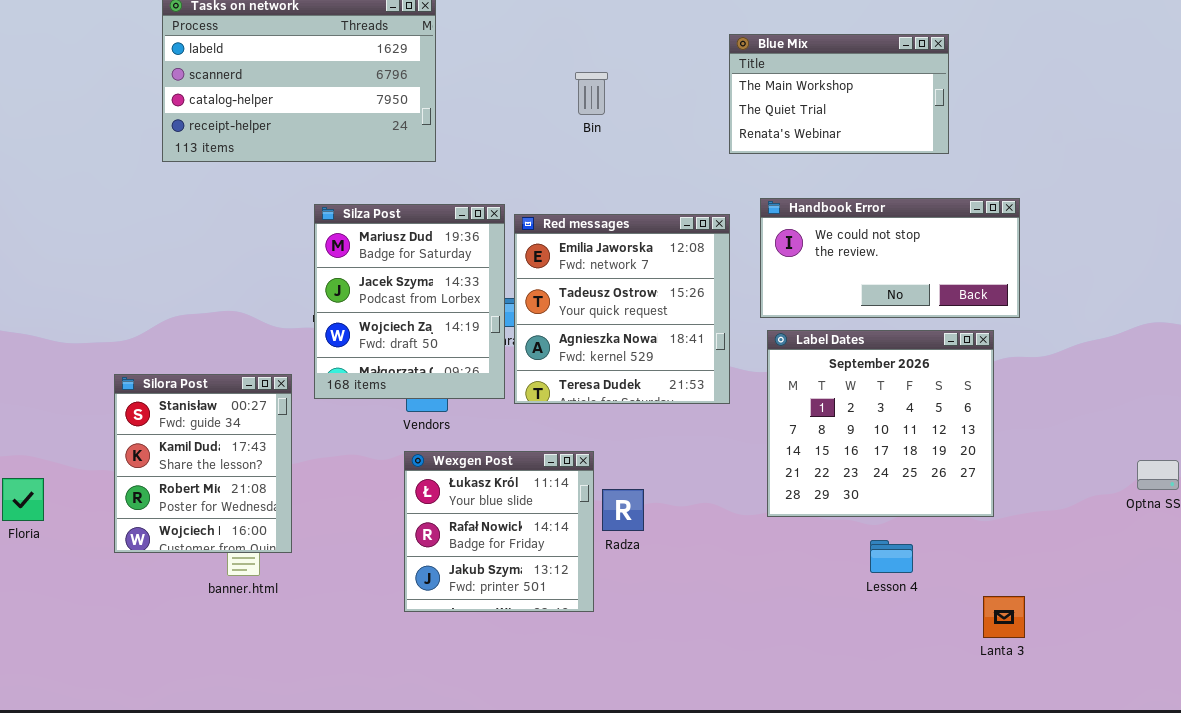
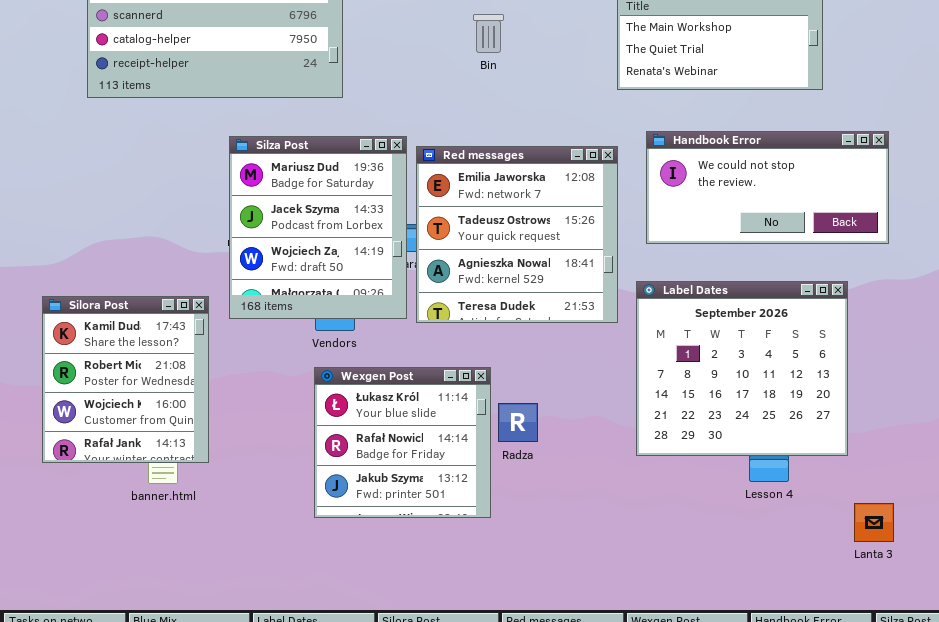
Label Dates: [767,330,994,517] -> [636,281,848,456], moved
Silora Post: [114,374,292,553] -> [42,296,209,463], scrolled down 1 row

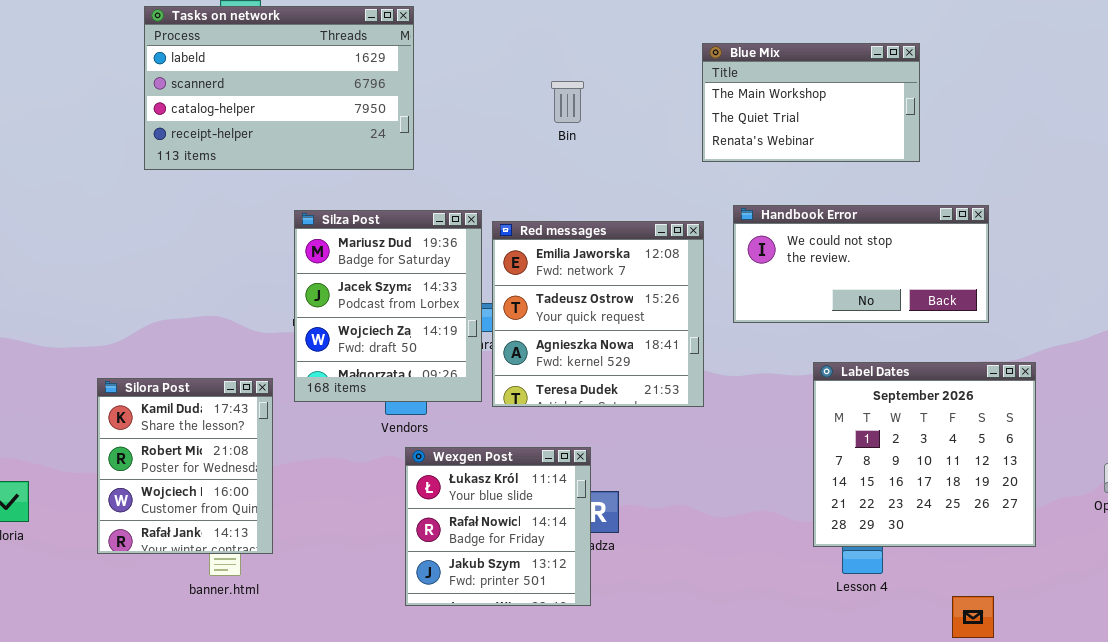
Label Dates: [636,281,848,456] -> [813,362,1036,547], moved
Wexgen Post: [314,367,491,518] -> [405,447,591,606], moved

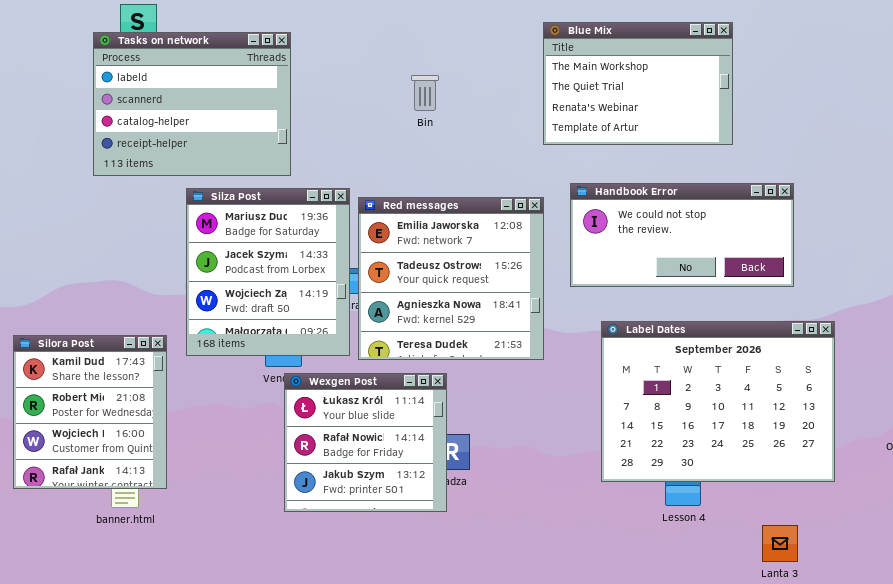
Tasks on network: [144,6,414,170] -> [93,32,291,176], moved, resized
Blue Mix: [702,43,920,162] -> [543,22,733,145], resized
Label Dates: [813,362,1036,547] -> [601,321,835,482], resized
Wexgen Post: [405,447,591,606] -> [284,373,447,512], moved

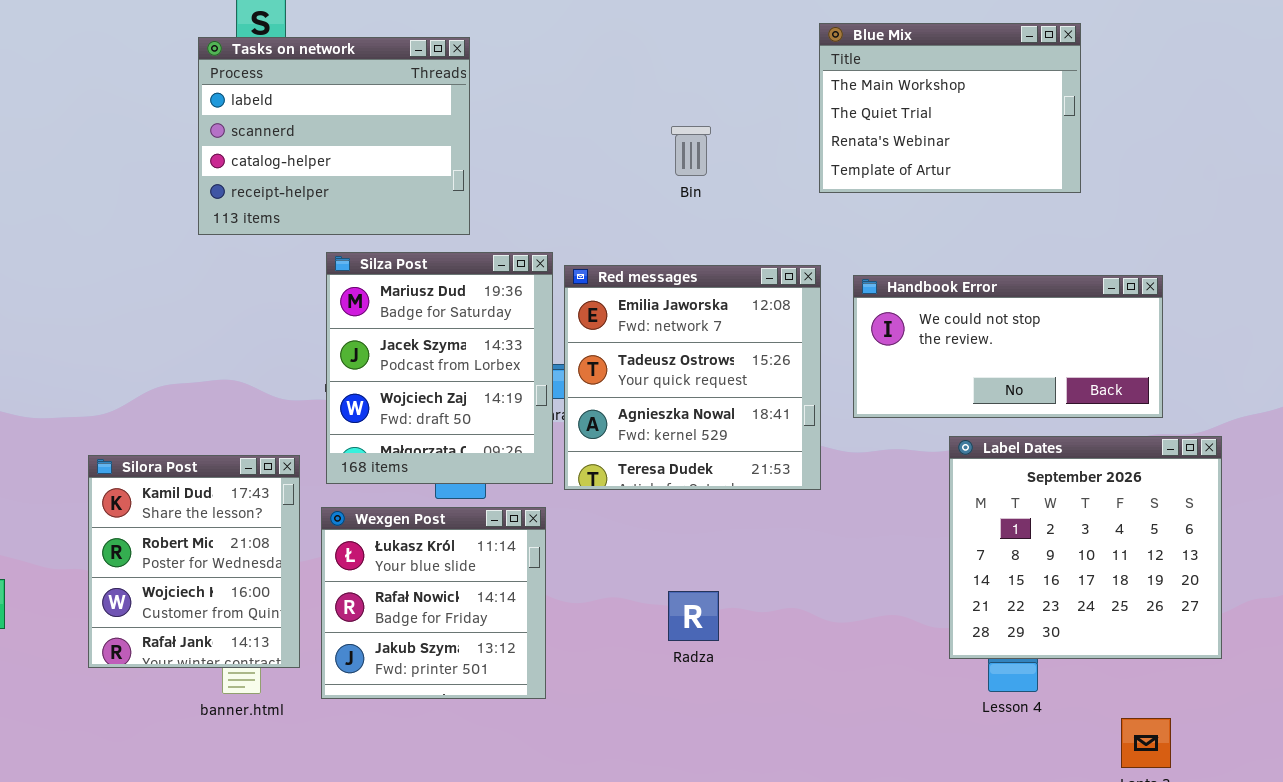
Bin: [411,75,439,111] -> [671,126,711,176], moved
Handbook Error: [570,183,794,287] -> [853,275,1163,418], moved
Label Dates: [601,321,835,482] -> [949,436,1222,659], resized
Wexgen Post: [284,373,447,512] -> [321,507,546,699], moved

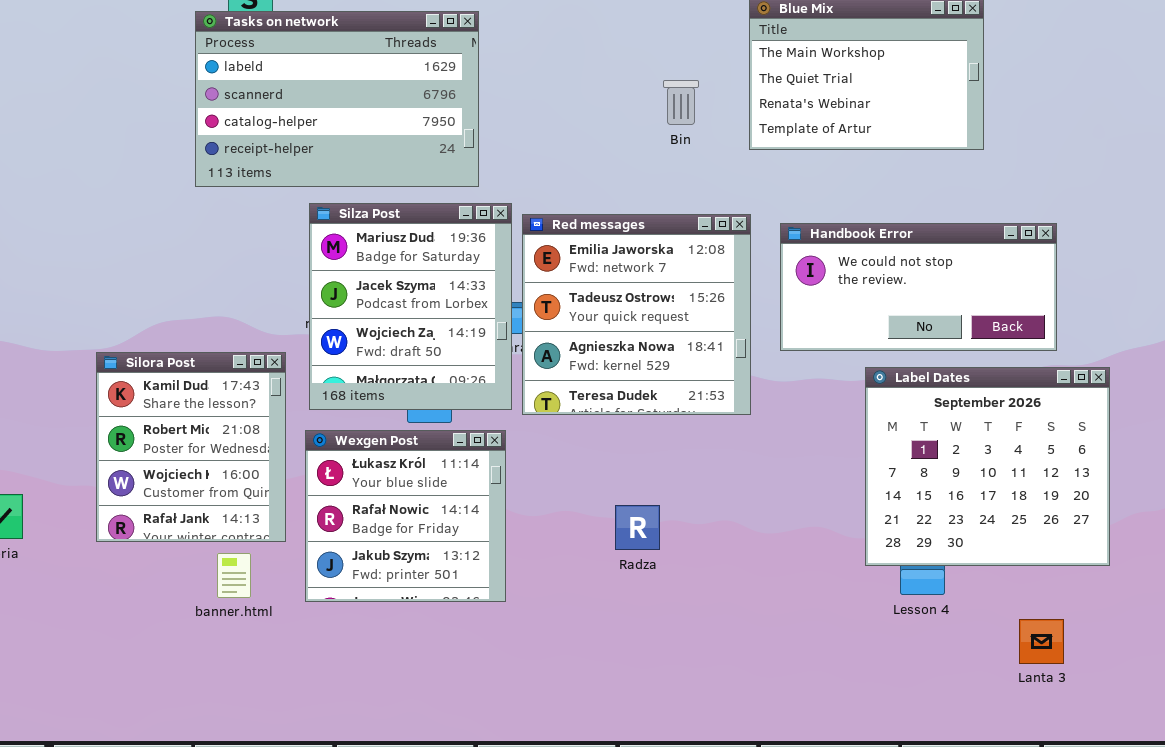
Tasks on network: [198,37,470,235] -> [195,11,479,187], resized
Bin: [671,126,711,176] -> [663,80,699,125], moved
Silora Post: [88,455,300,668] -> [96,352,286,542], moved

